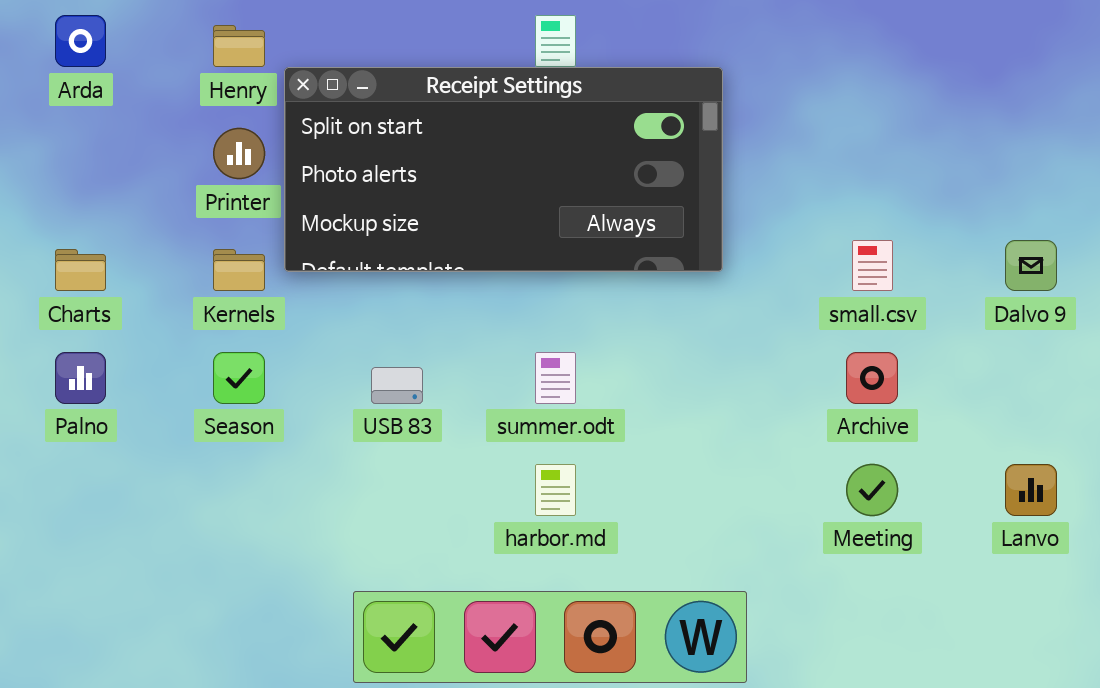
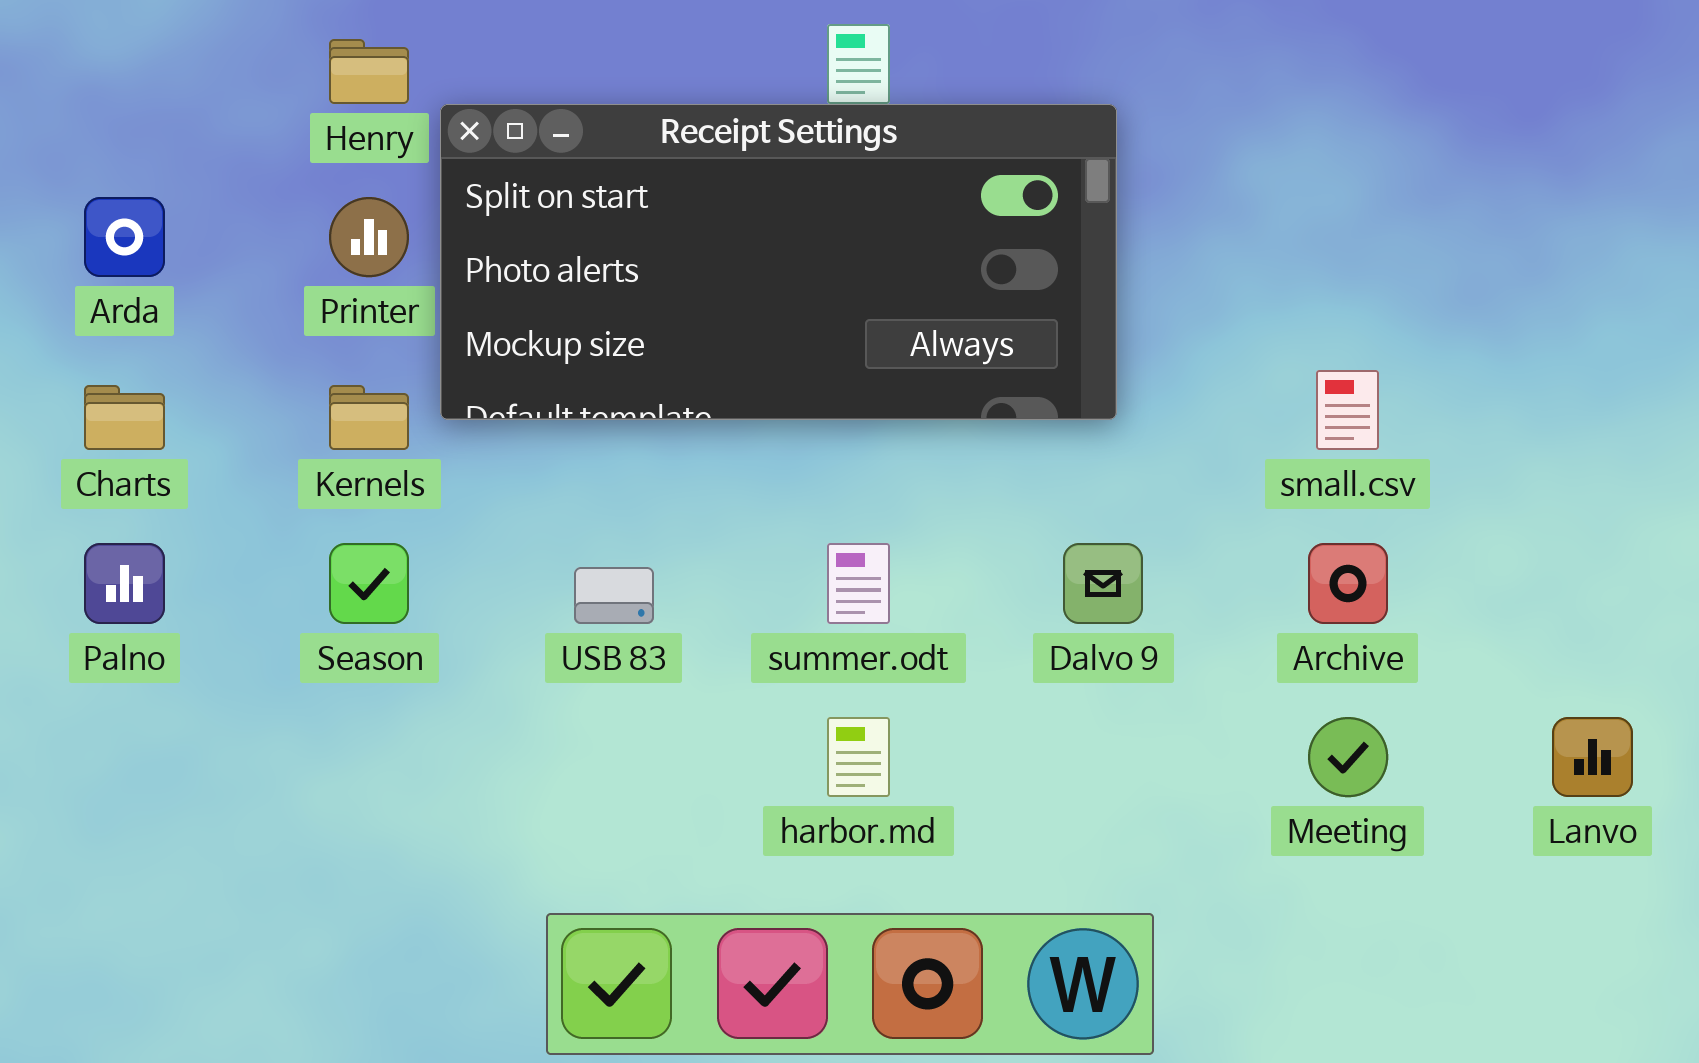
Arda: [55,15,106,67] -> [84,197,165,277], moved
Dalvo 9: [1005,240,1057,291] -> [1063,543,1143,624], moved

